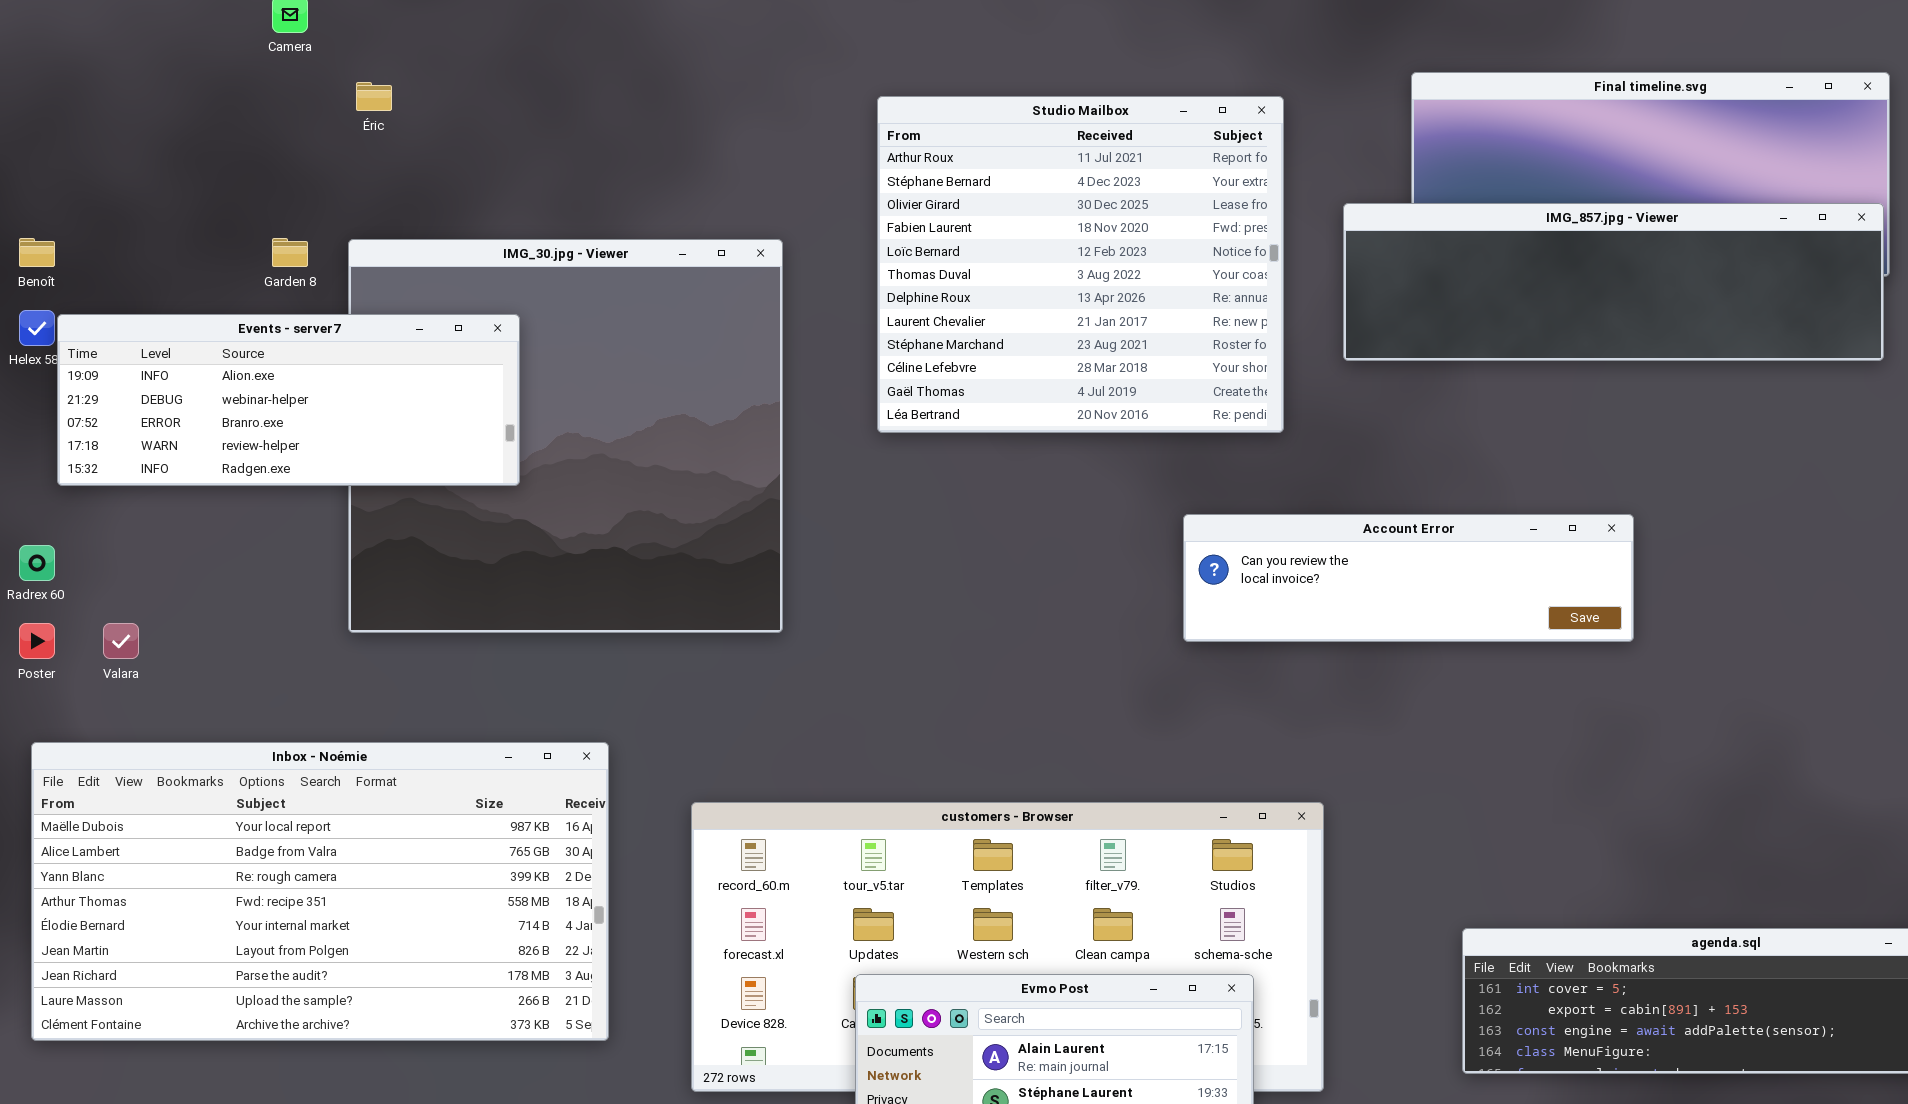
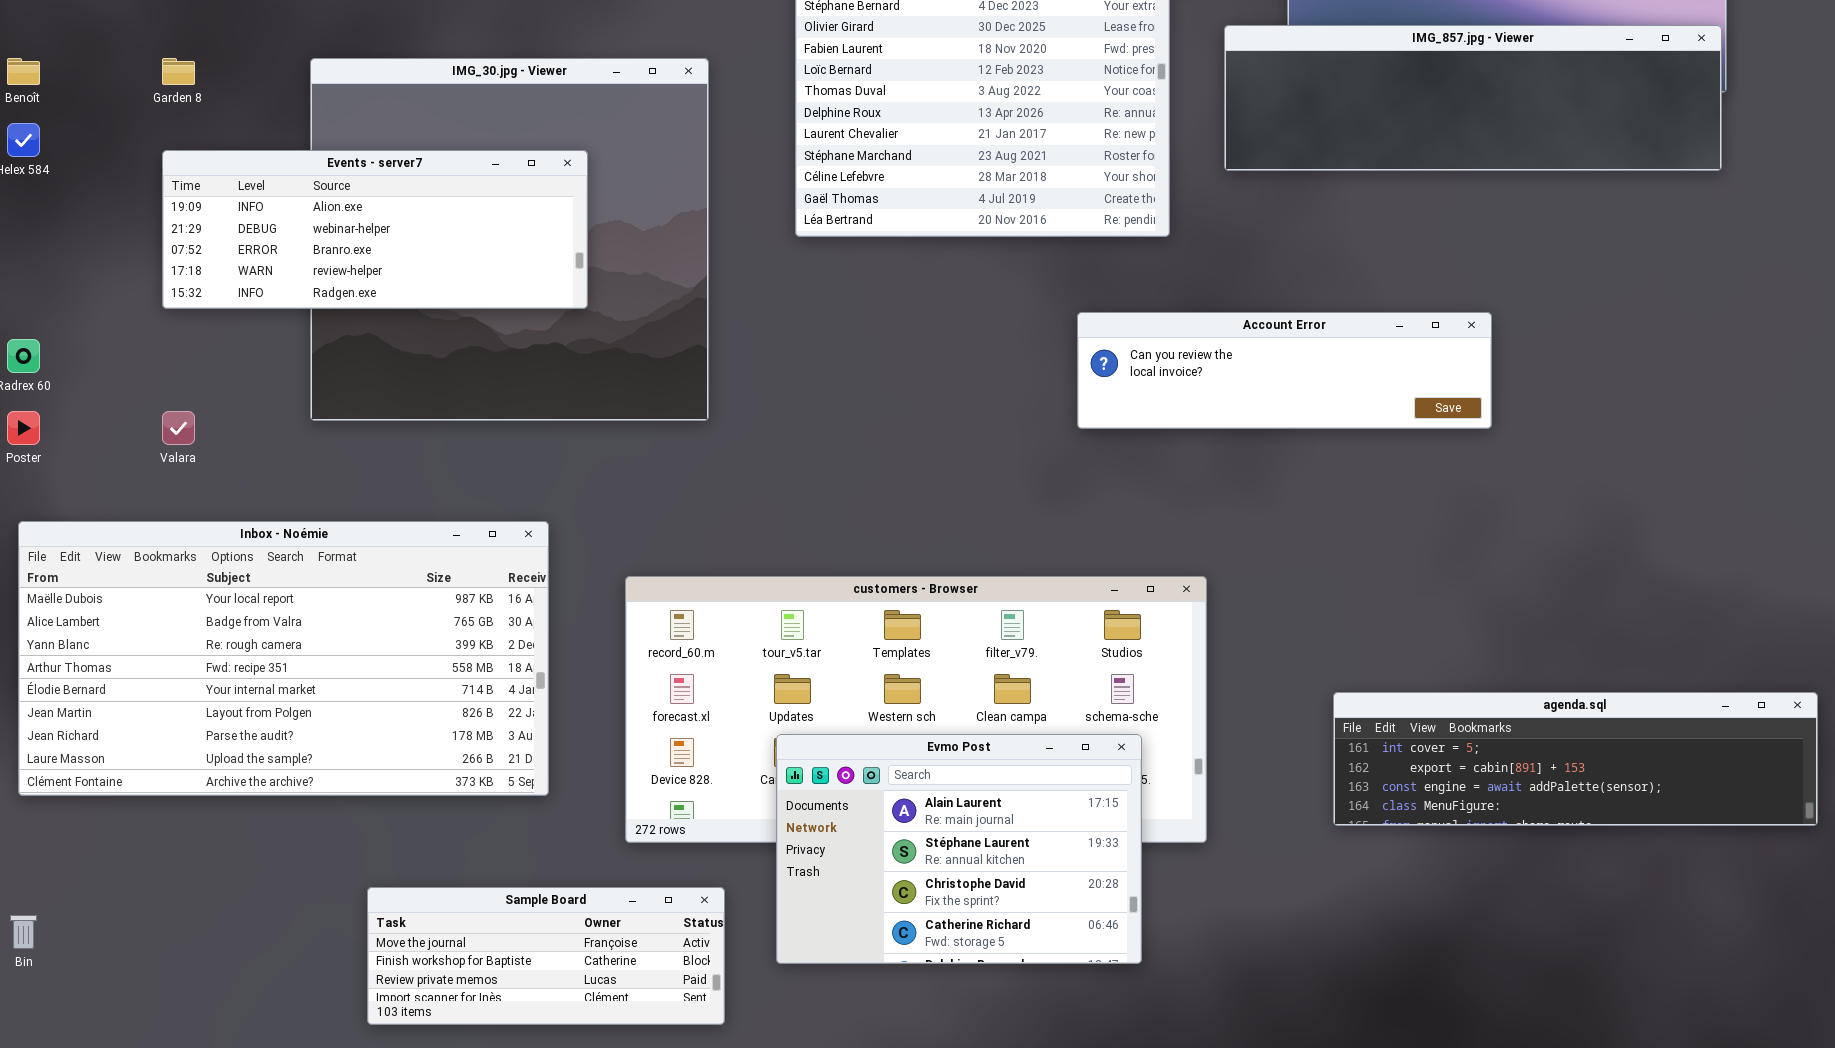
Garden 8: [272,238,308,267] -> [162,58,195,85], moved
Events - server7: [57,314,520,486] -> [162,150,588,309], moved
Valara: [103,623,139,659] -> [162,411,195,445], moved

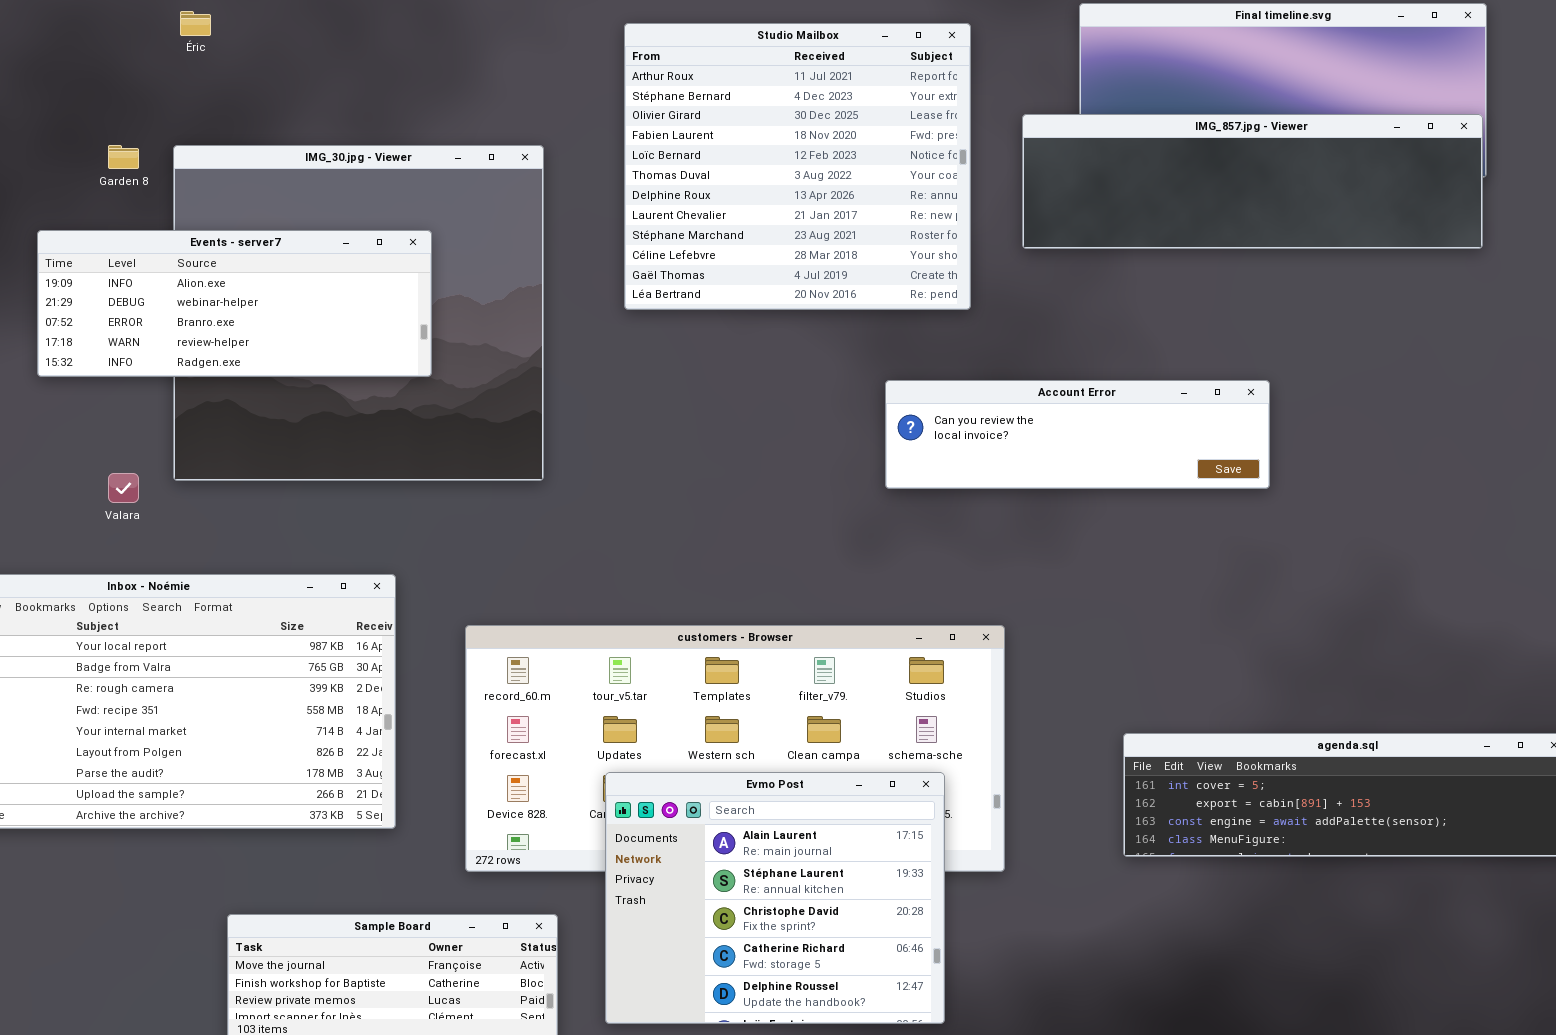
Garden 8: [162,58,195,85] -> [108,145,139,169], moved
Valara: [162,411,195,445] -> [108,473,139,503], moved
Evmo Post: [776,734,1142,964] -> [605,772,945,1024], resized

